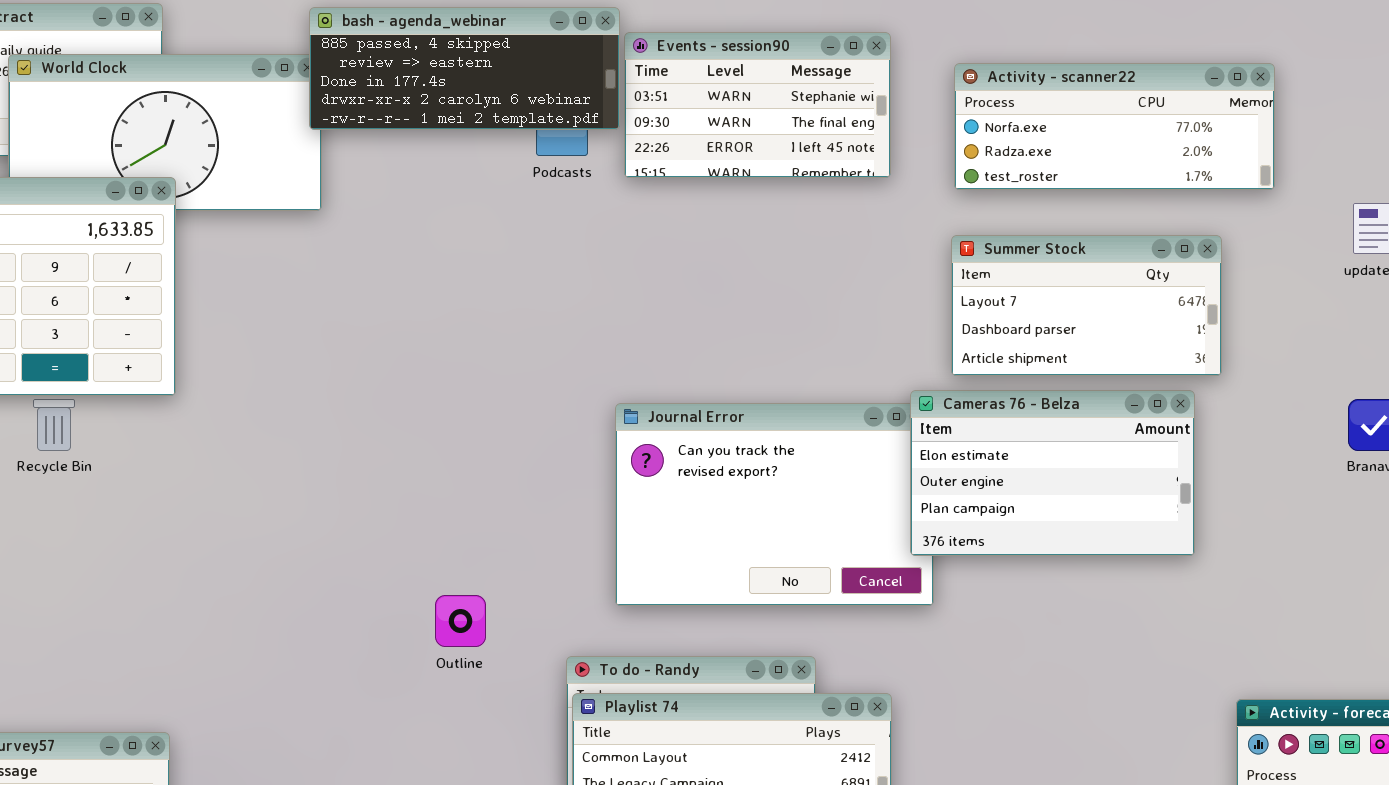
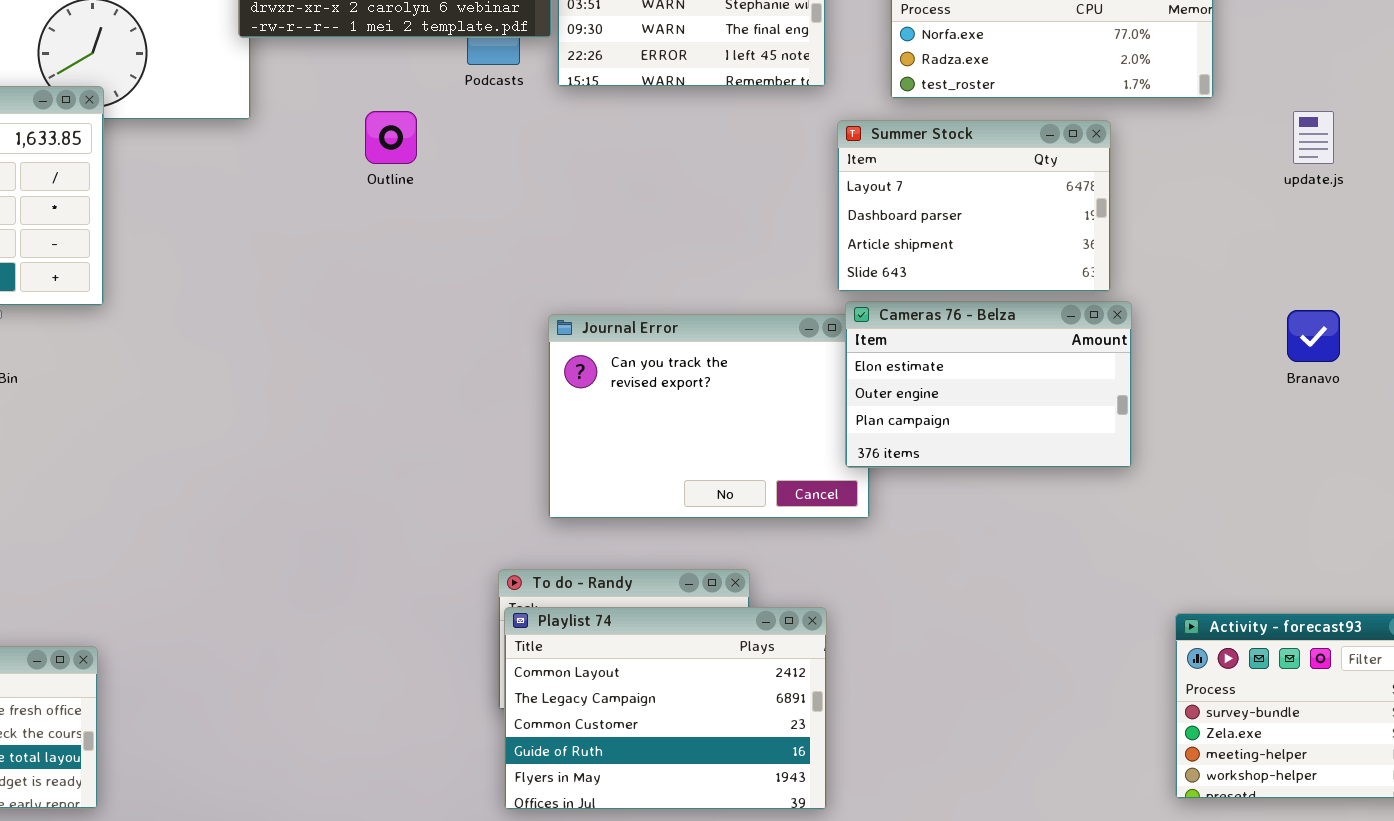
Summer Stock: [951,235,1222,376] -> [837,120,1111,292], moved, resized
Outline: [435,595,486,647] -> [365,111,417,164], moved

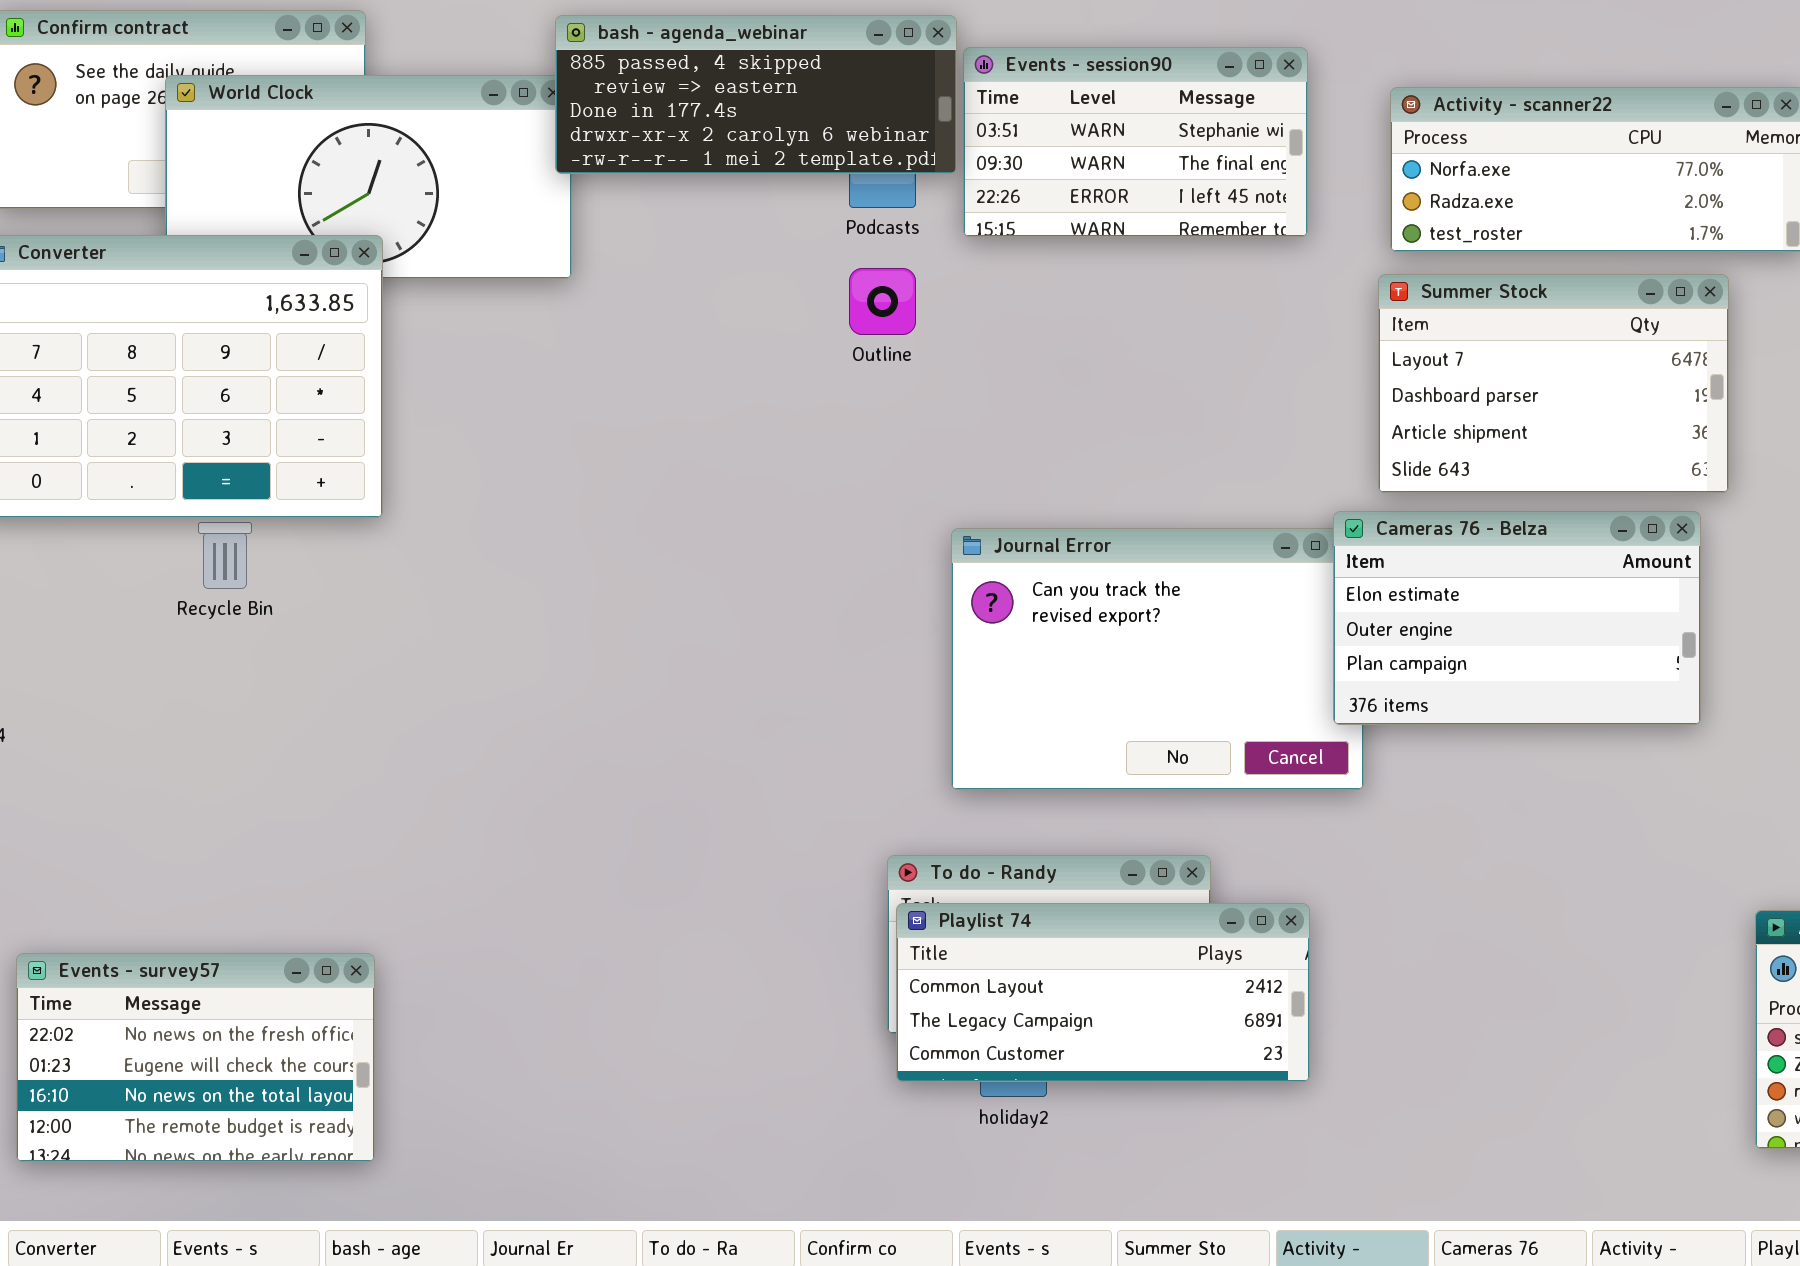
Outline: [365,111,417,164] -> [849,268,916,335], moved
Summer Stock: [837,120,1111,292] -> [1378,274,1729,493], moved
Playlist 74: [504,607,827,810] -> [896,903,1310,1082], resized

